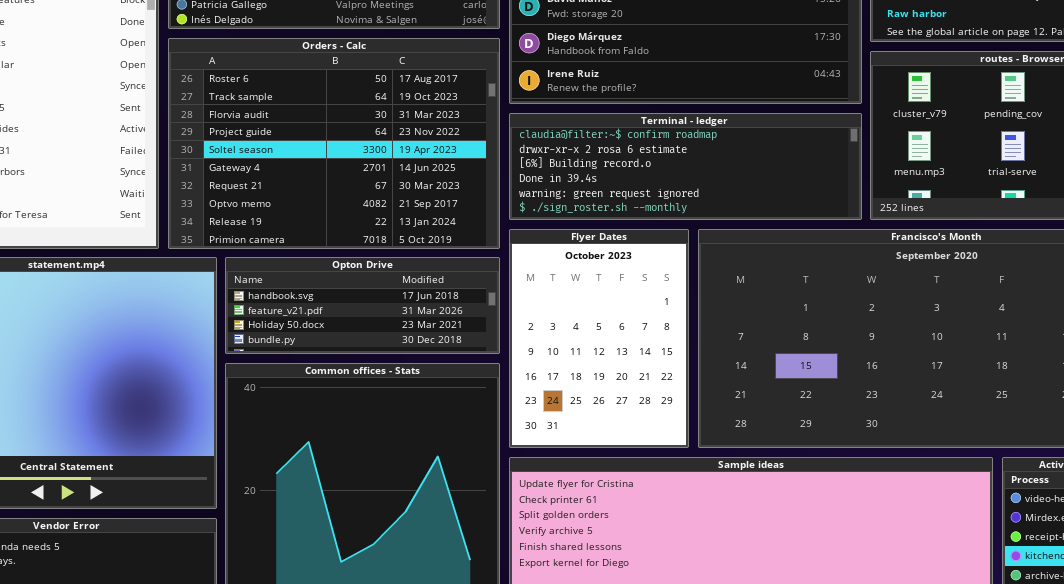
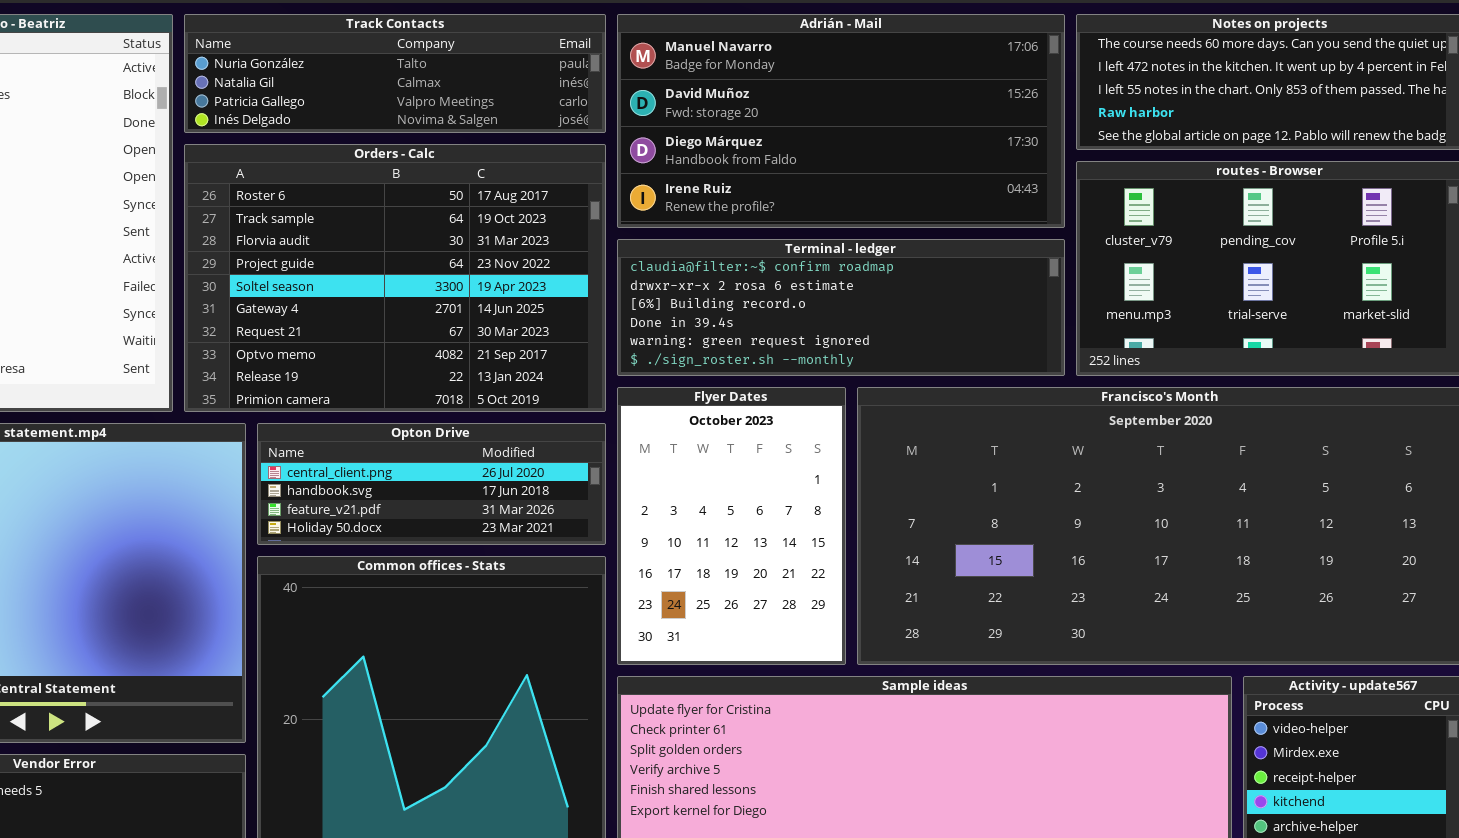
Opton Drive: [225,257,500,354] -> [257,423,606,545], scrolled up 1 row

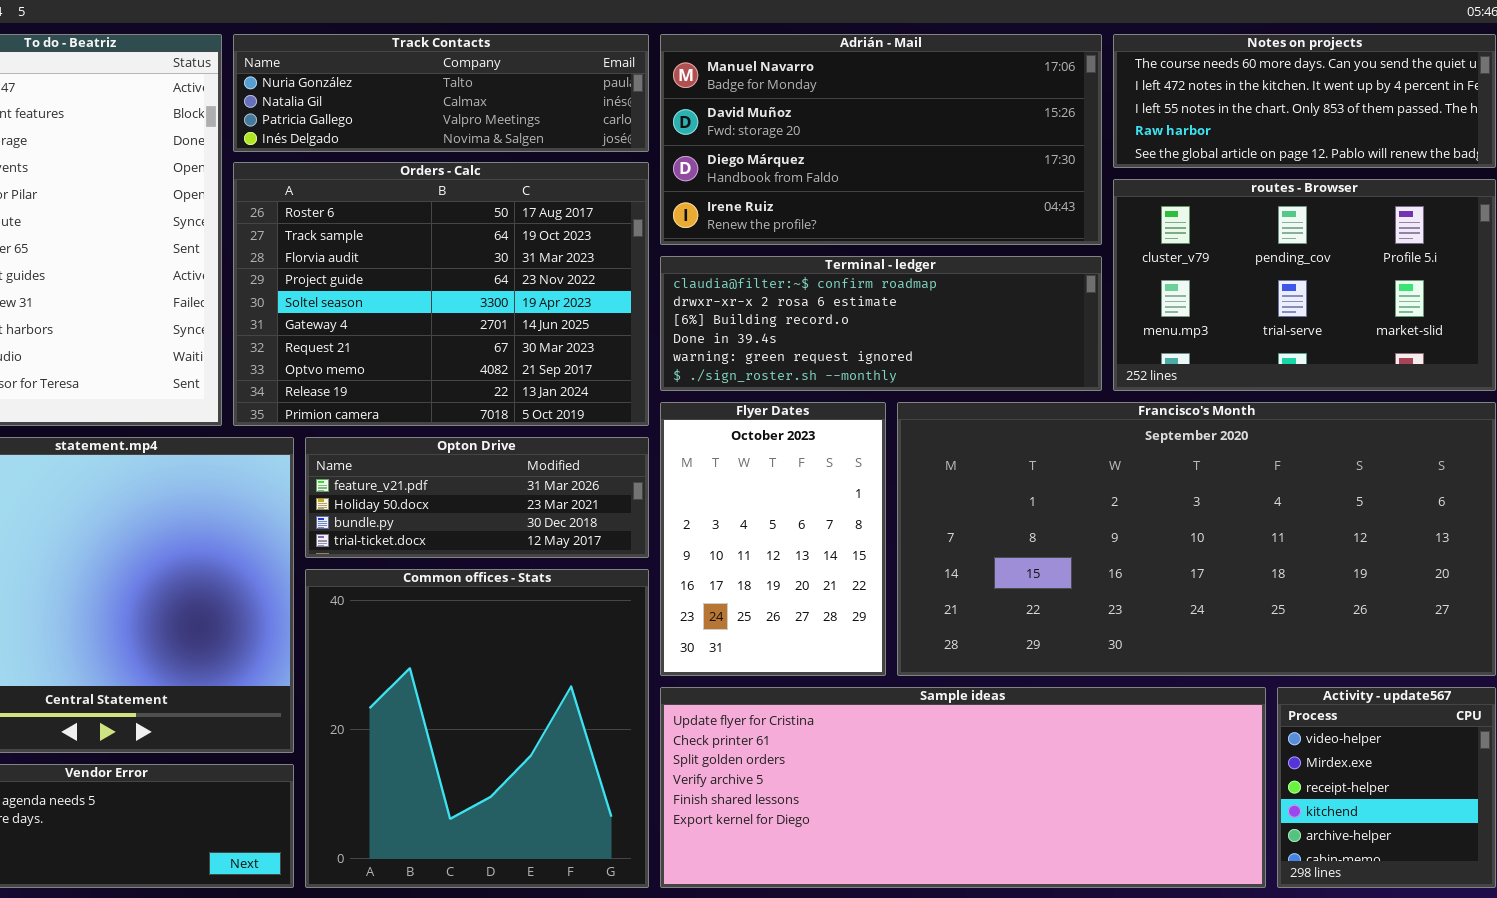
Opton Drive: [257,423,606,545] -> [305,437,649,558], scrolled down 2 rows

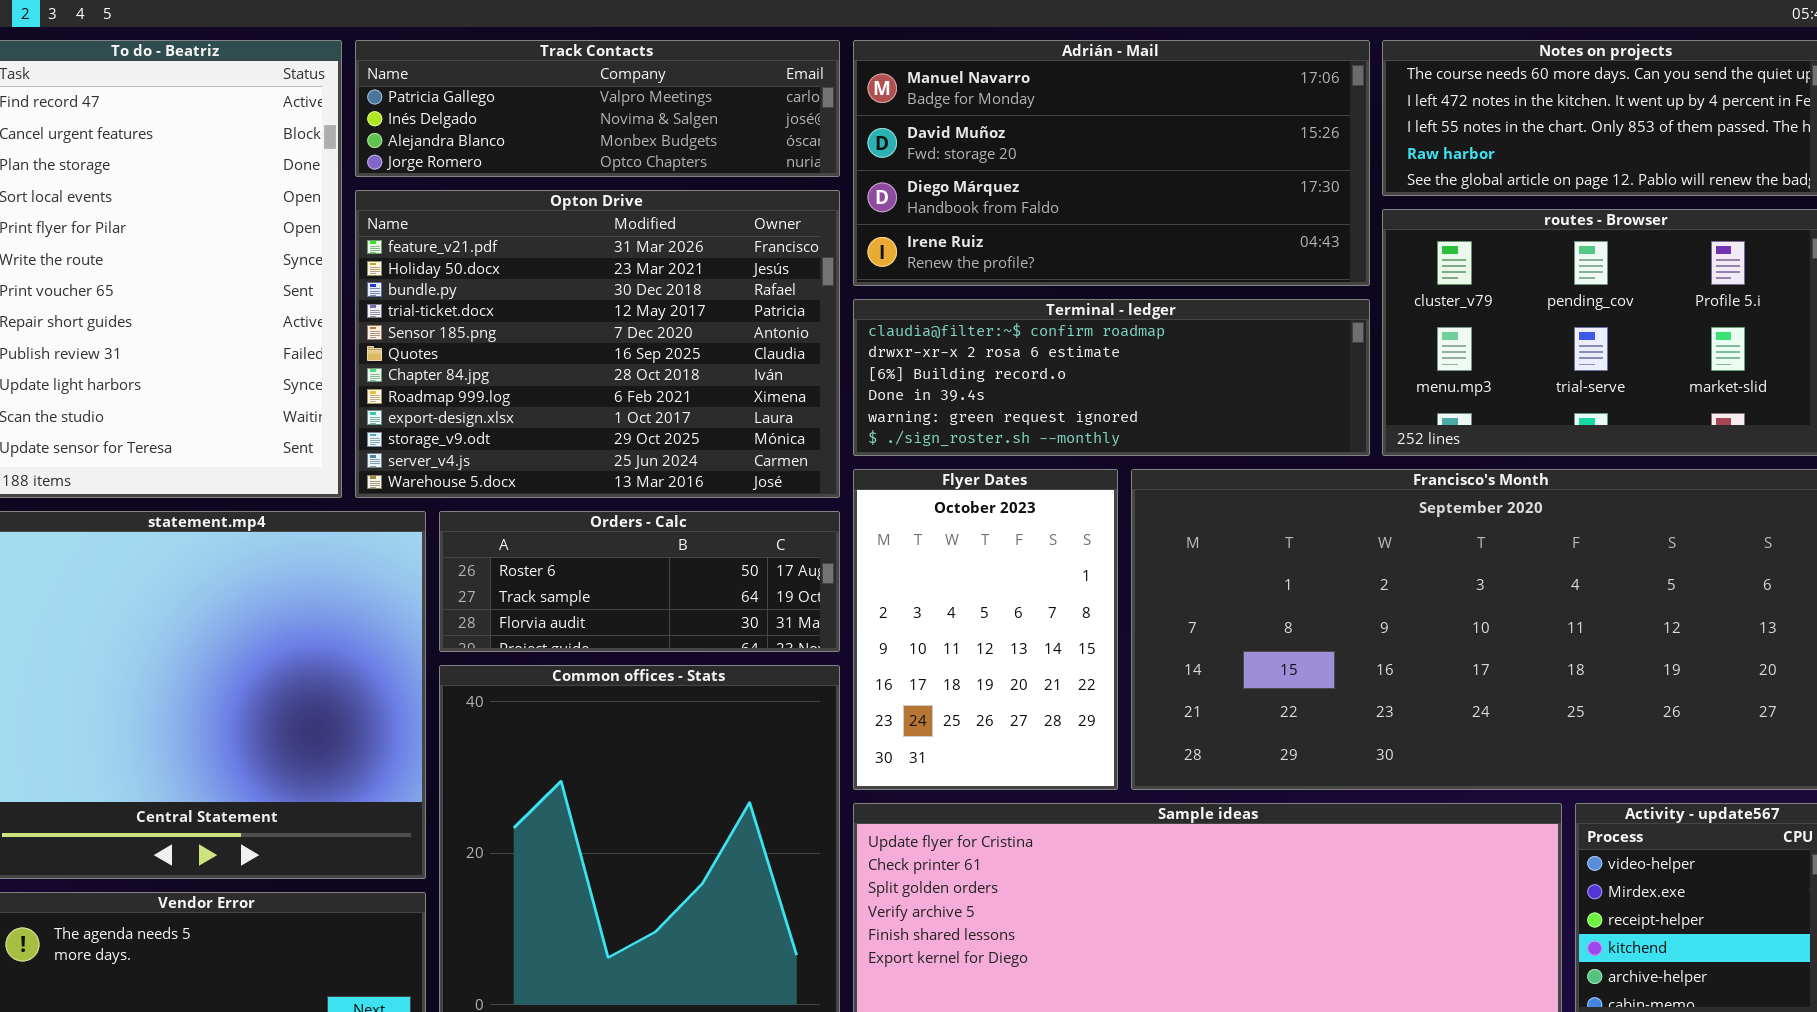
Track Contacts: [233,34,649,152] -> [355,40,840,177], scrolled down 2 rows
Orders - Calc: [233,162,649,426] -> [439,511,840,652], moved, resized
Opton Drive: [305,437,649,558] -> [355,190,840,498], moved, resized

